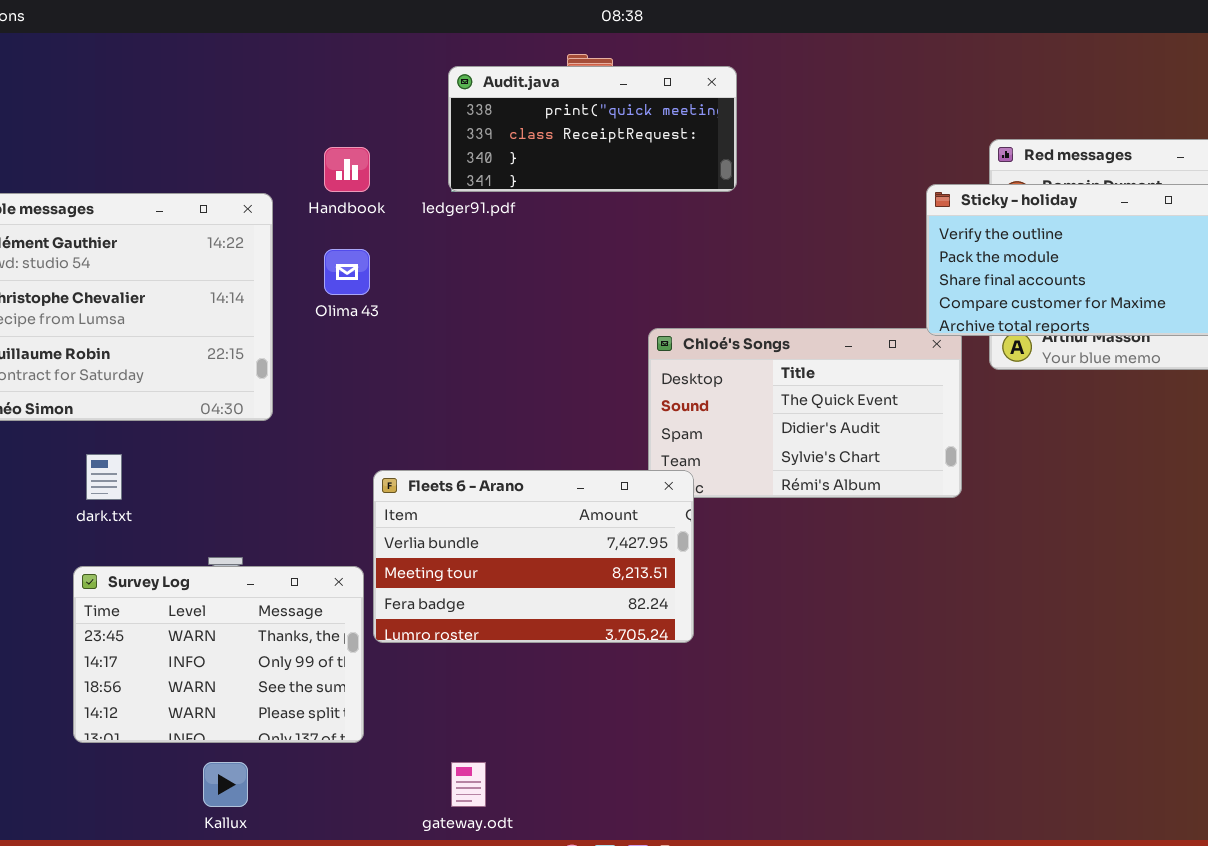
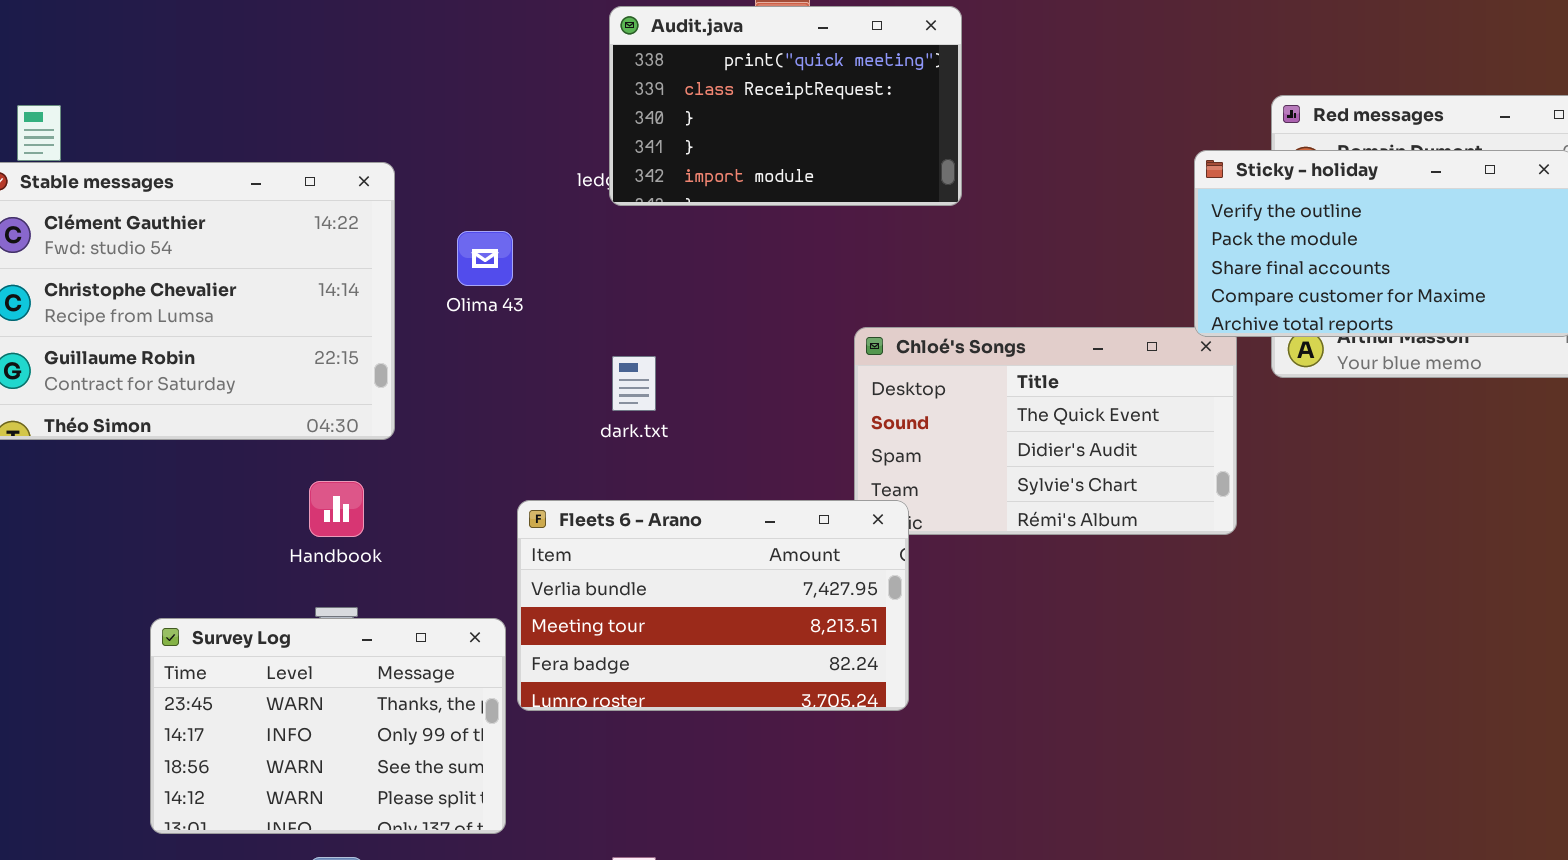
Audit.java: [448,66,737,192] -> [609,6,962,206], resized
Handbook: [324,147,370,192] -> [309,481,364,537], moved
dark.txt: [86,454,122,500] -> [612,356,656,411], moved

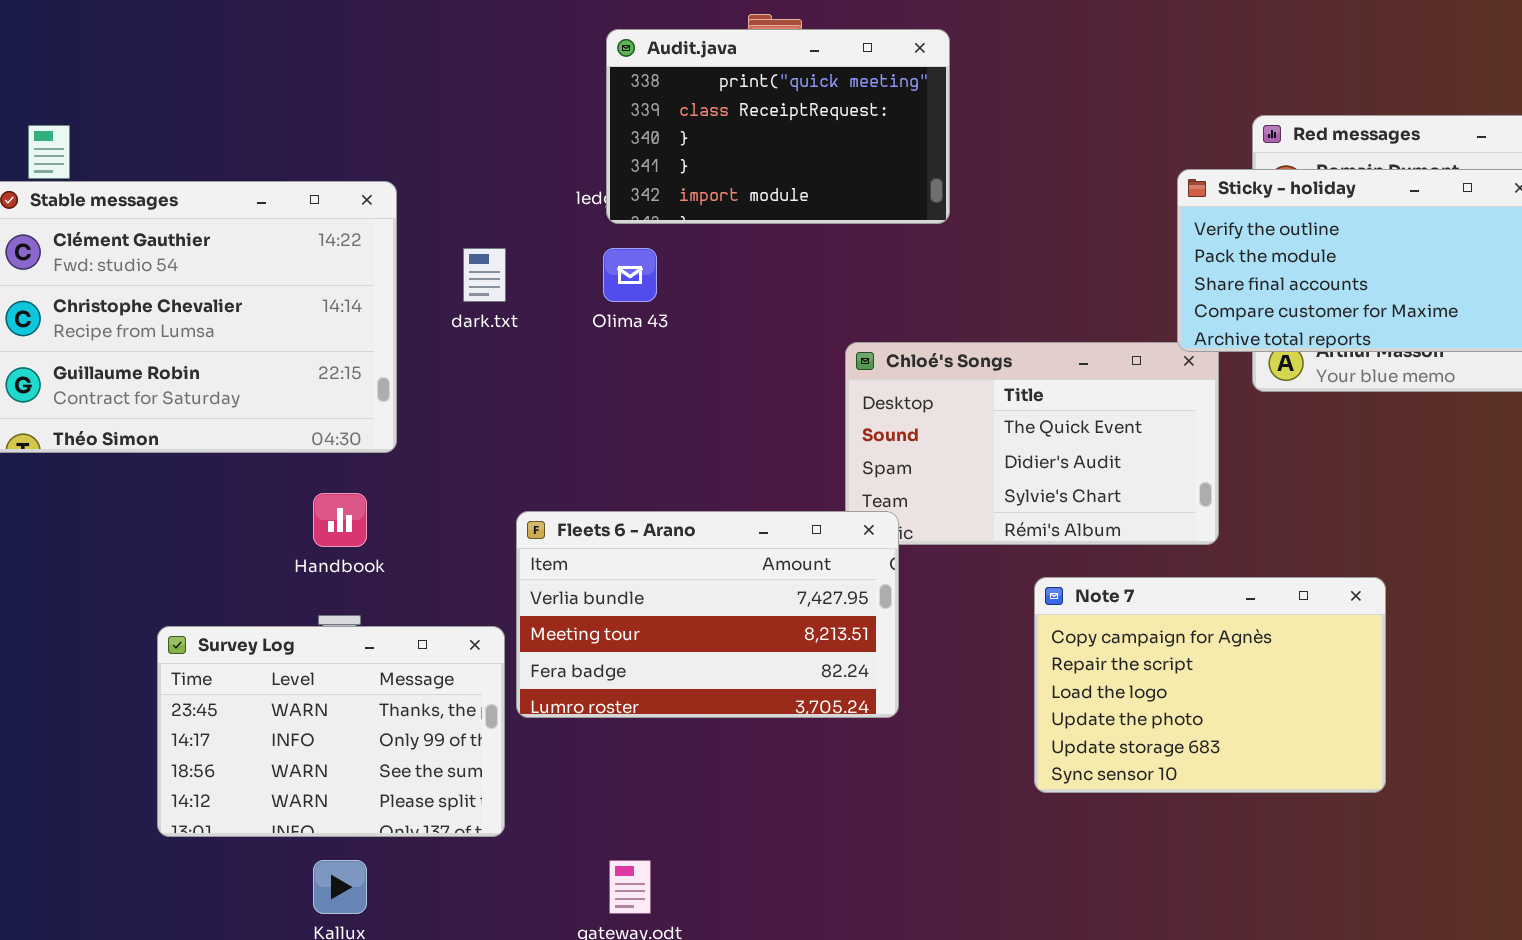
Olima 43: [457,231,513,286] -> [603,248,657,302], moved
dark.txt: [612,356,656,411] -> [463,248,506,302], moved
Note 7: none -> [1034,577,1386,793], opened

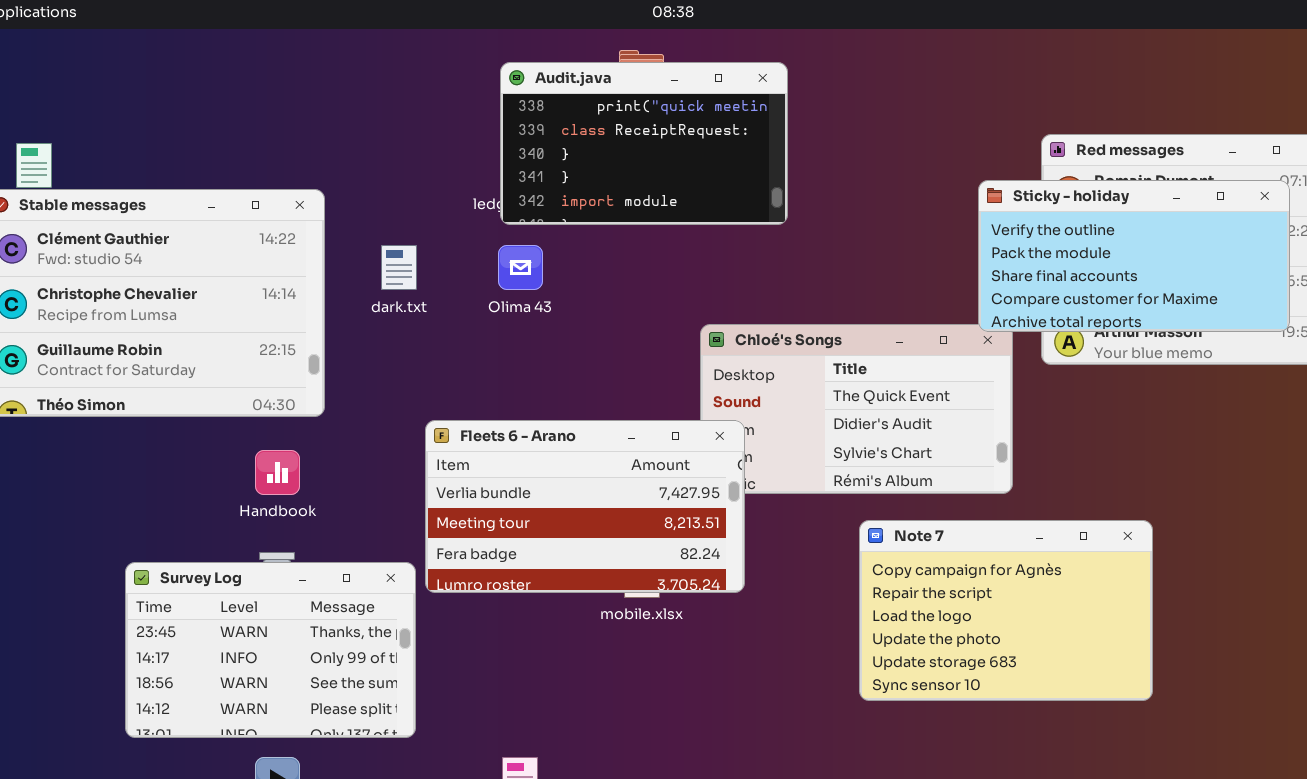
Fleets 6 - Arano: [516,511,899,718] -> [425,420,745,593], moved

